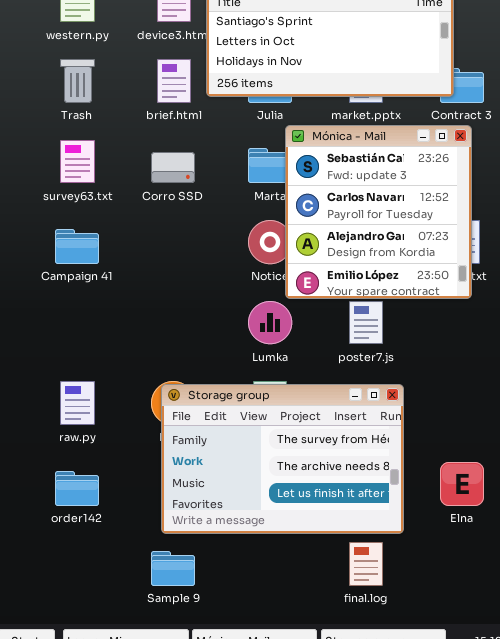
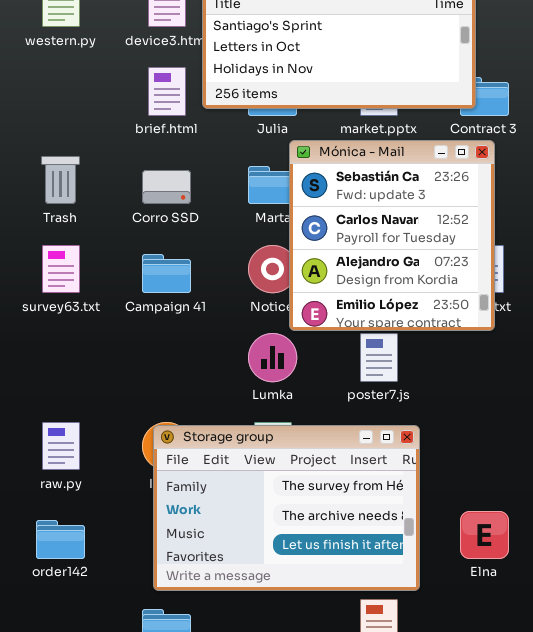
Trash: [60,59,95,103] -> [41,156,80,204], moved
survey63.txt: [60,140,95,183] -> [42,245,80,293], moved
Campaign 41: [55,229,99,264] -> [142,254,191,293], moved

